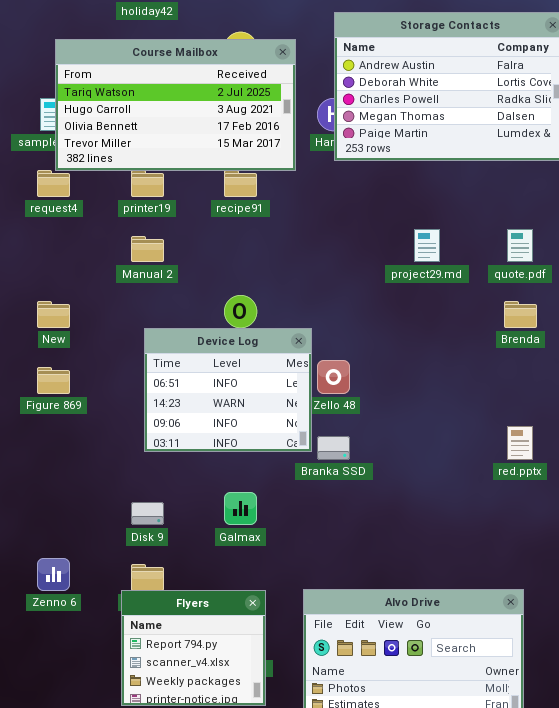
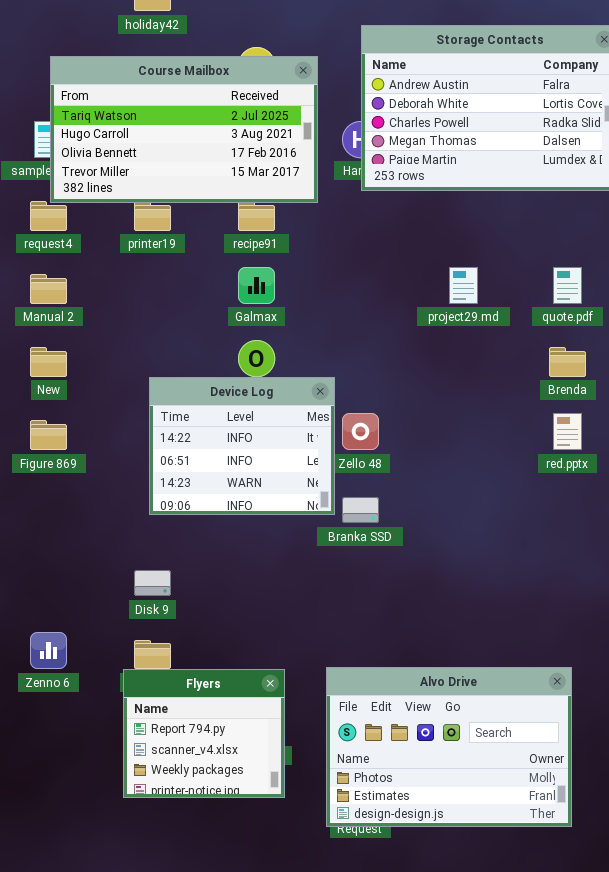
Manual 2: [131,236,164,262] -> [30,274,67,304], moved
Device Log: [144,328,312,452] -> [149,377,335,515], scrolled up 1 row
red.pptx: [507,426,533,460] -> [553,413,582,450], moved
Galmax: [224,492,257,525] -> [238,267,275,304], moved

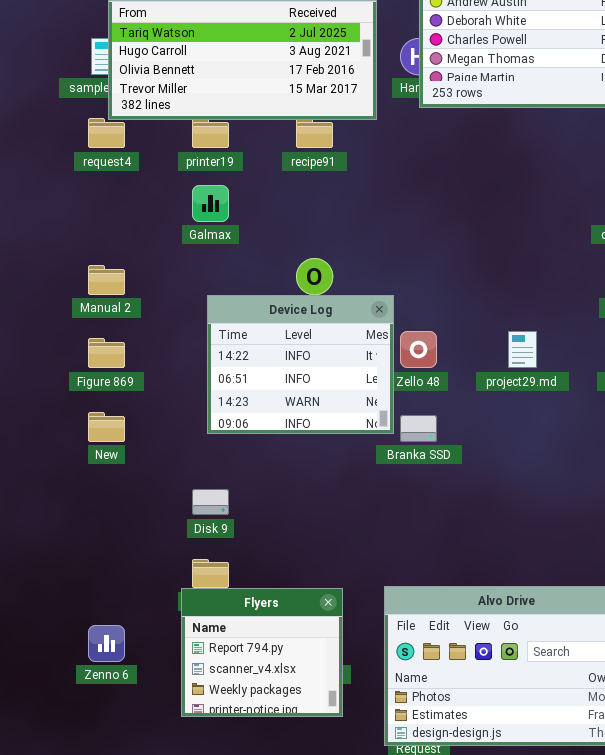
Galmax: [238,267,275,304] -> [192,185,229,222], moved
project29.md: [449,267,478,304] -> [508,331,537,368], moved
Manual 2: [30,274,67,304] -> [88,265,125,295], moved
New: [30,347,67,377] -> [88,412,125,442], moved
Zenno 6: [30,632,67,669] -> [88,625,125,662], moved

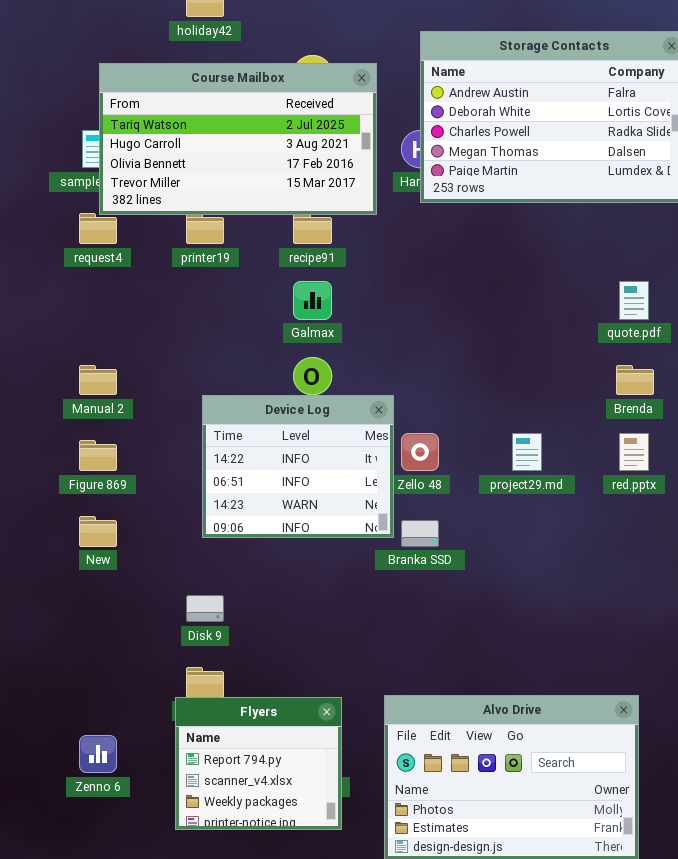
Galmax: [192,185,229,222] -> [293,281,332,320], moved

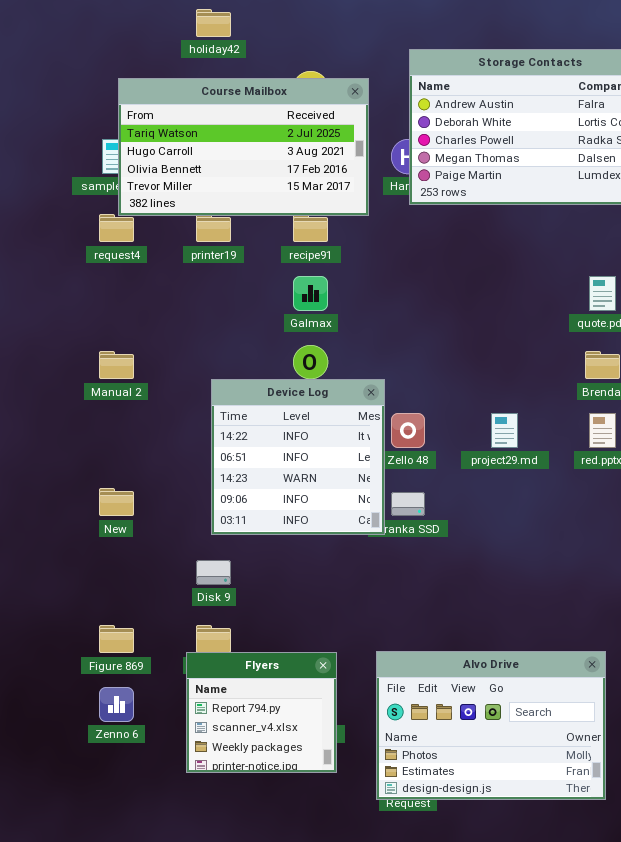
Device Log: [202,395,394,538] -> [211,379,385,535], resized
Figure 869: [79,440,117,471] -> [99,625,134,653], moved

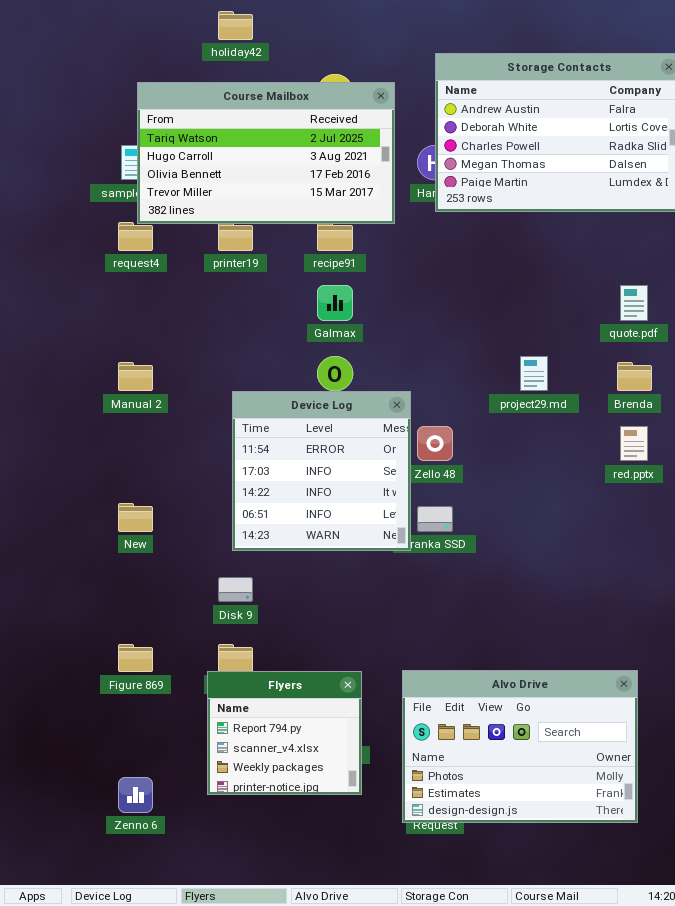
Device Log: [211,379,385,535] -> [232,391,411,551], scrolled up 2 rows
project29.md: [491,413,518,448] -> [520,356,548,391], moved
Zenno 6: [99,687,134,722] -> [118,777,153,813], moved

